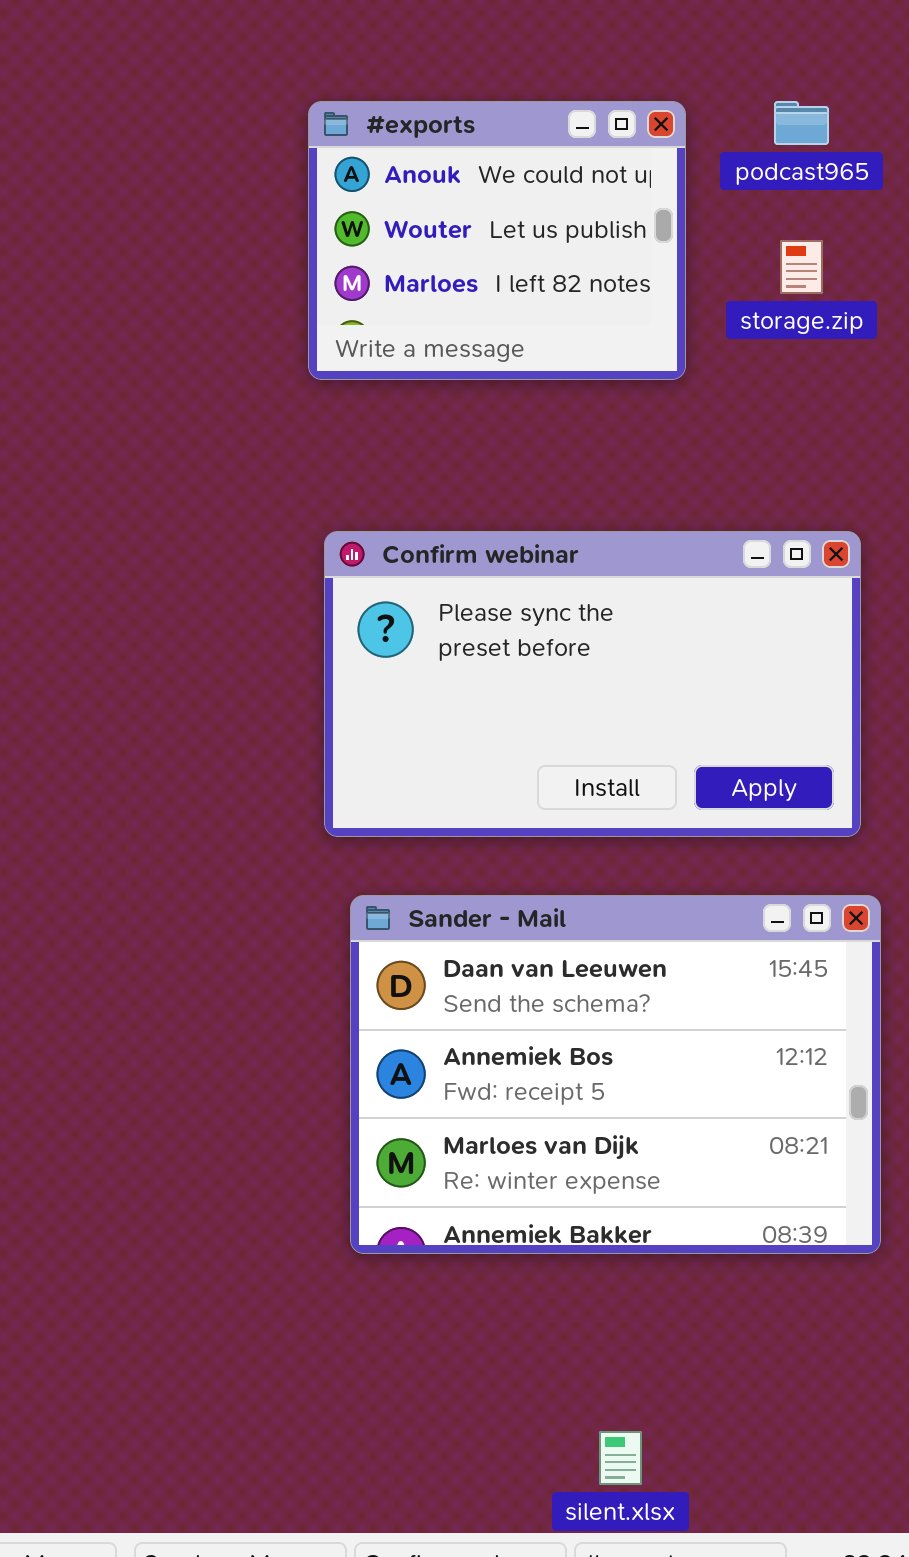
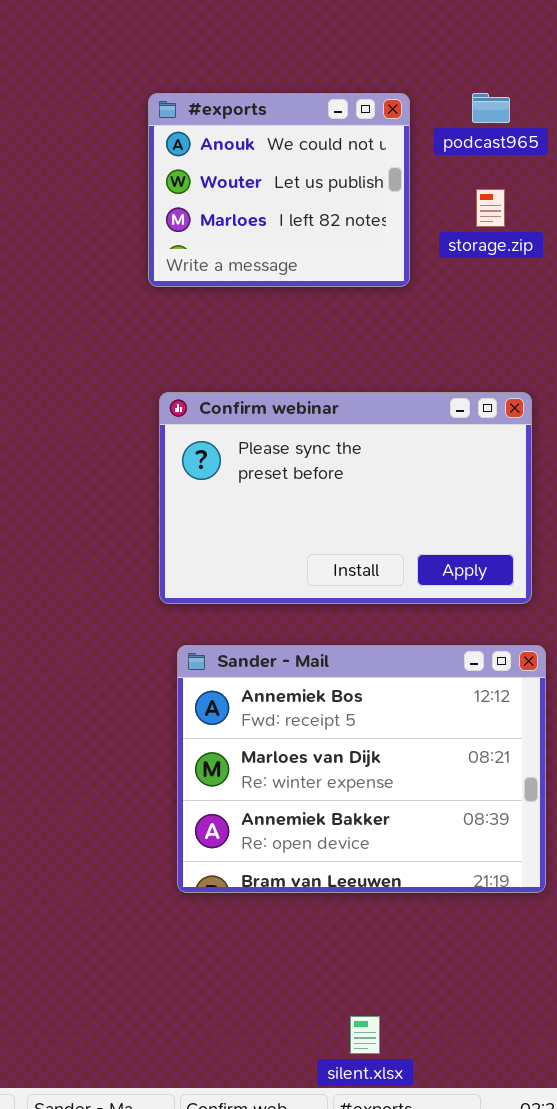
Sander - Mail: [350,895,881,1254] -> [177,645,546,893], scrolled down 1 row

